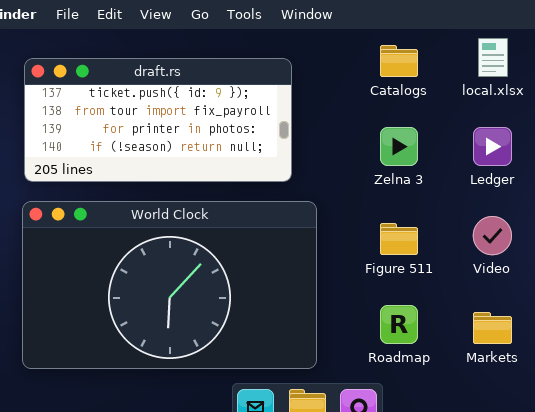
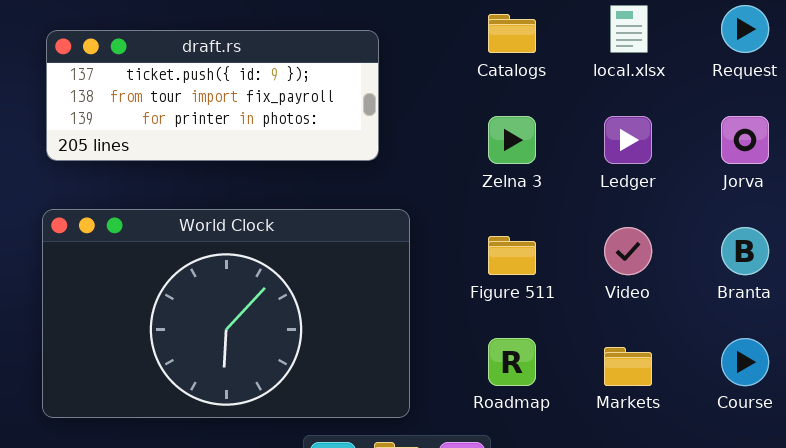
draft.rs: [24,58,292,182] -> [46,30,379,161], resized

